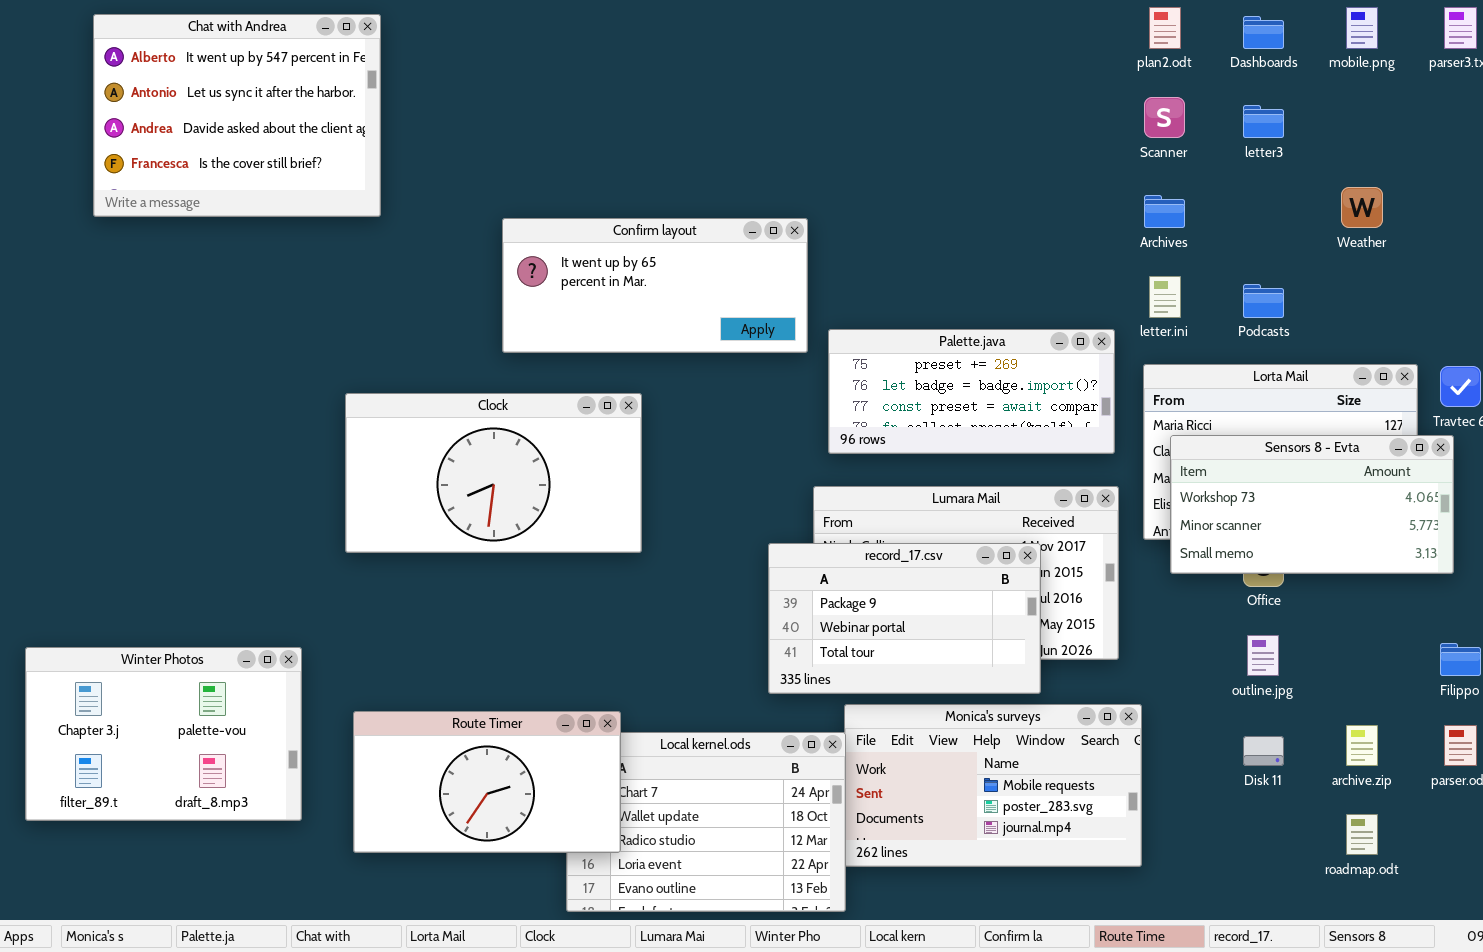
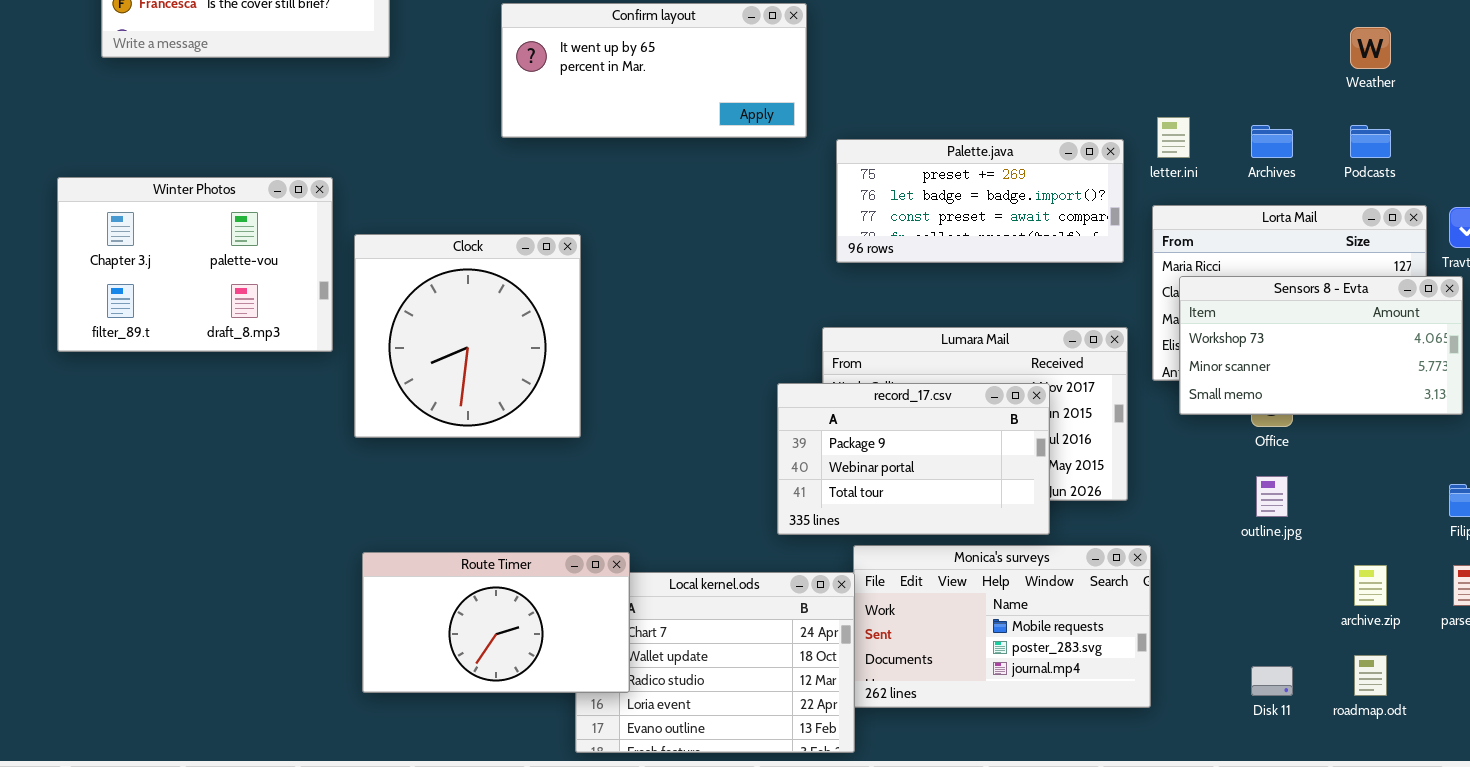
Archives: [1144,195,1185,228] -> [1251,125,1293,158], moved
Confirm layout: [502,218,808,353] -> [501,3,807,138], moved
Podcasts: [1243,284,1284,318] -> [1350,125,1391,158], moved
Palette.java: [828,329,1115,454] -> [836,139,1124,263], moved
Clock: [345,393,642,553] -> [354,234,581,438], resized
Winter Photos: [25,647,302,821] -> [57,177,333,352], moved
Disk 11: [1243,736,1284,766] -> [1251,666,1293,696], moved

